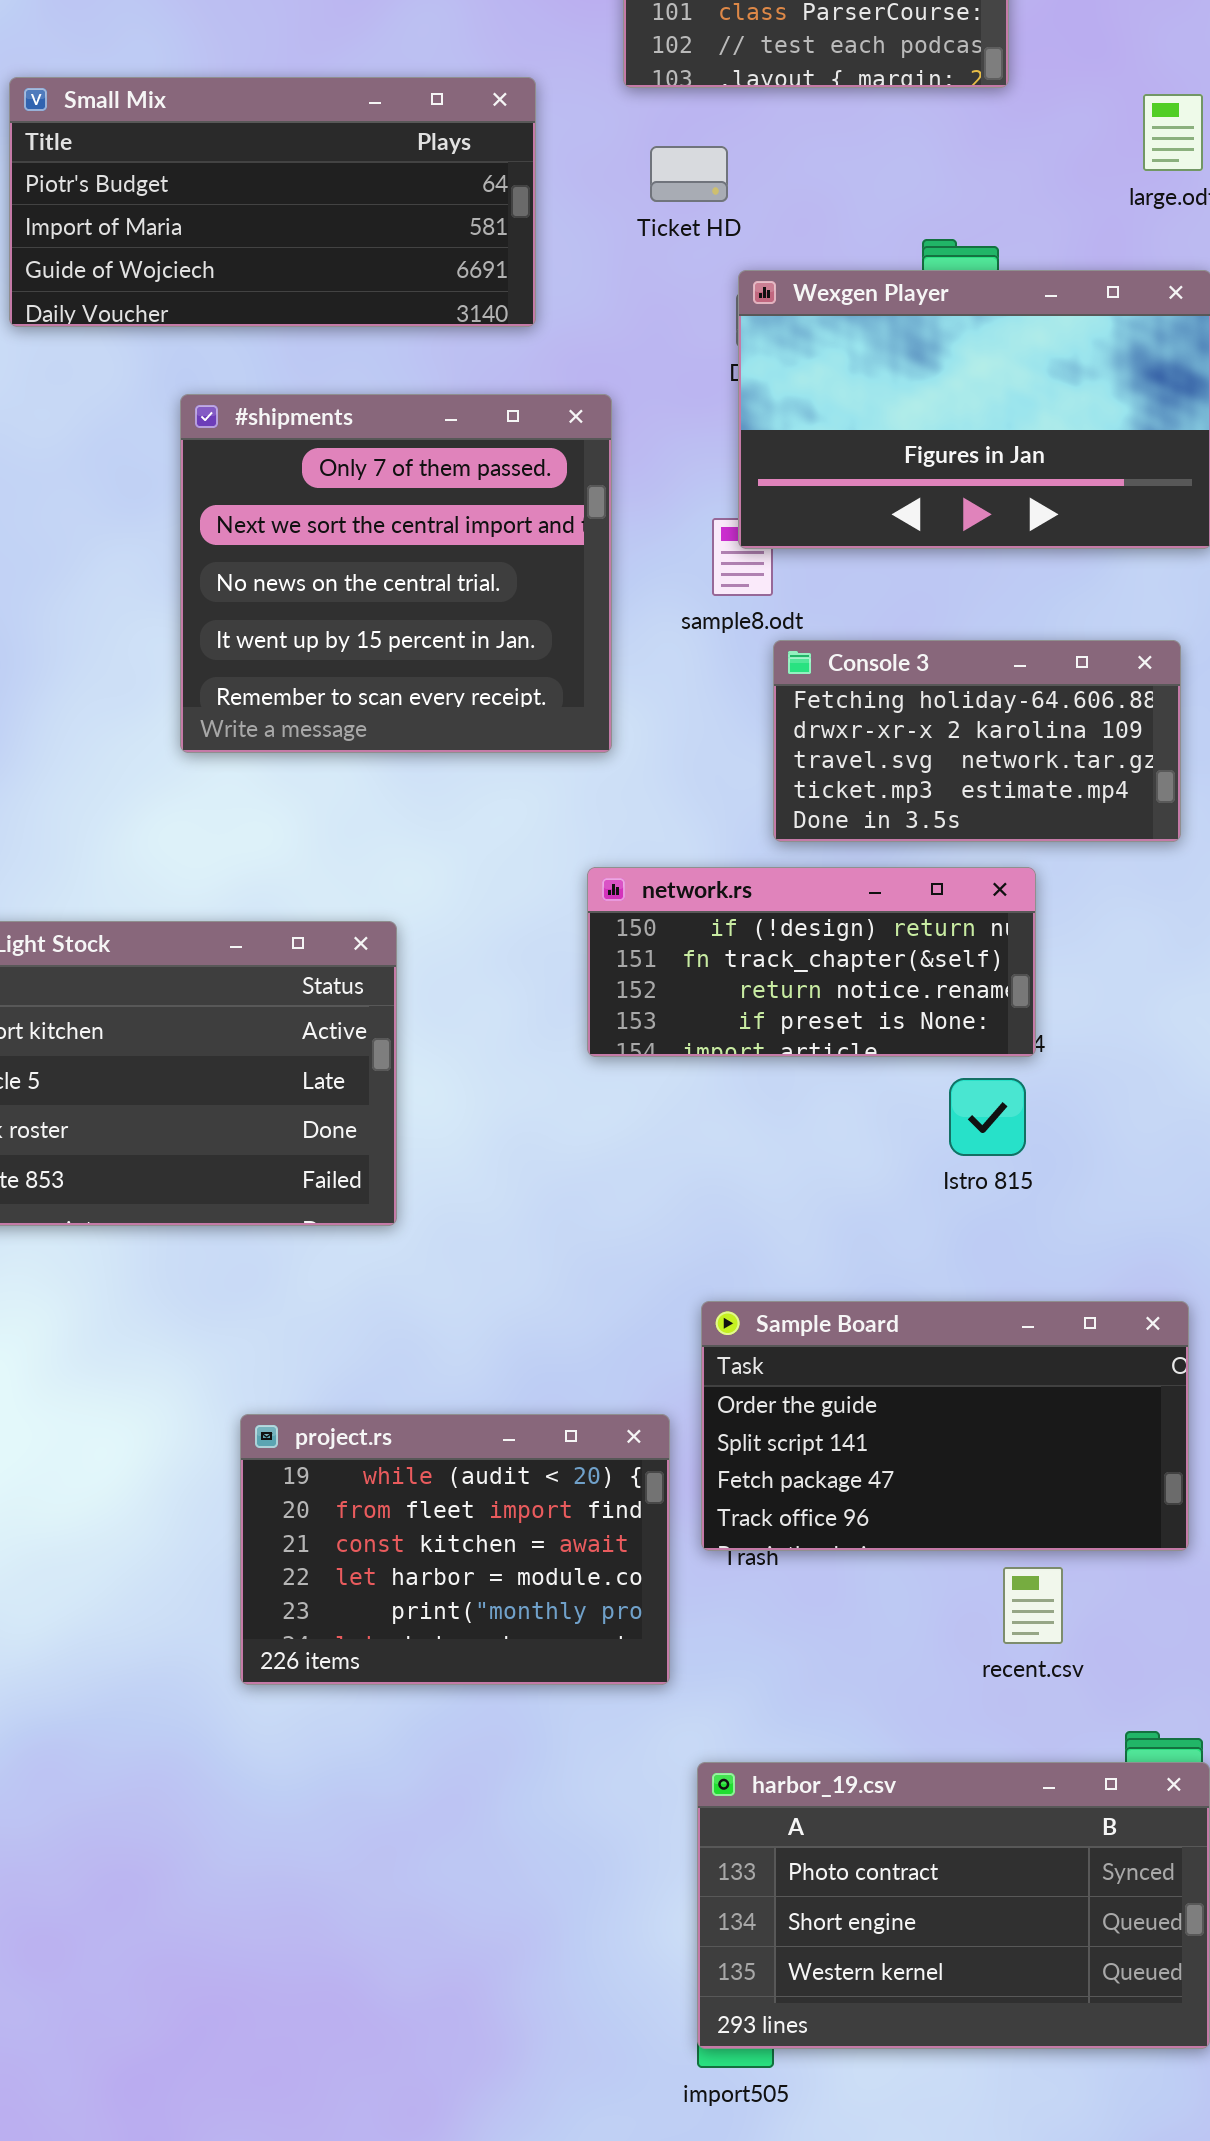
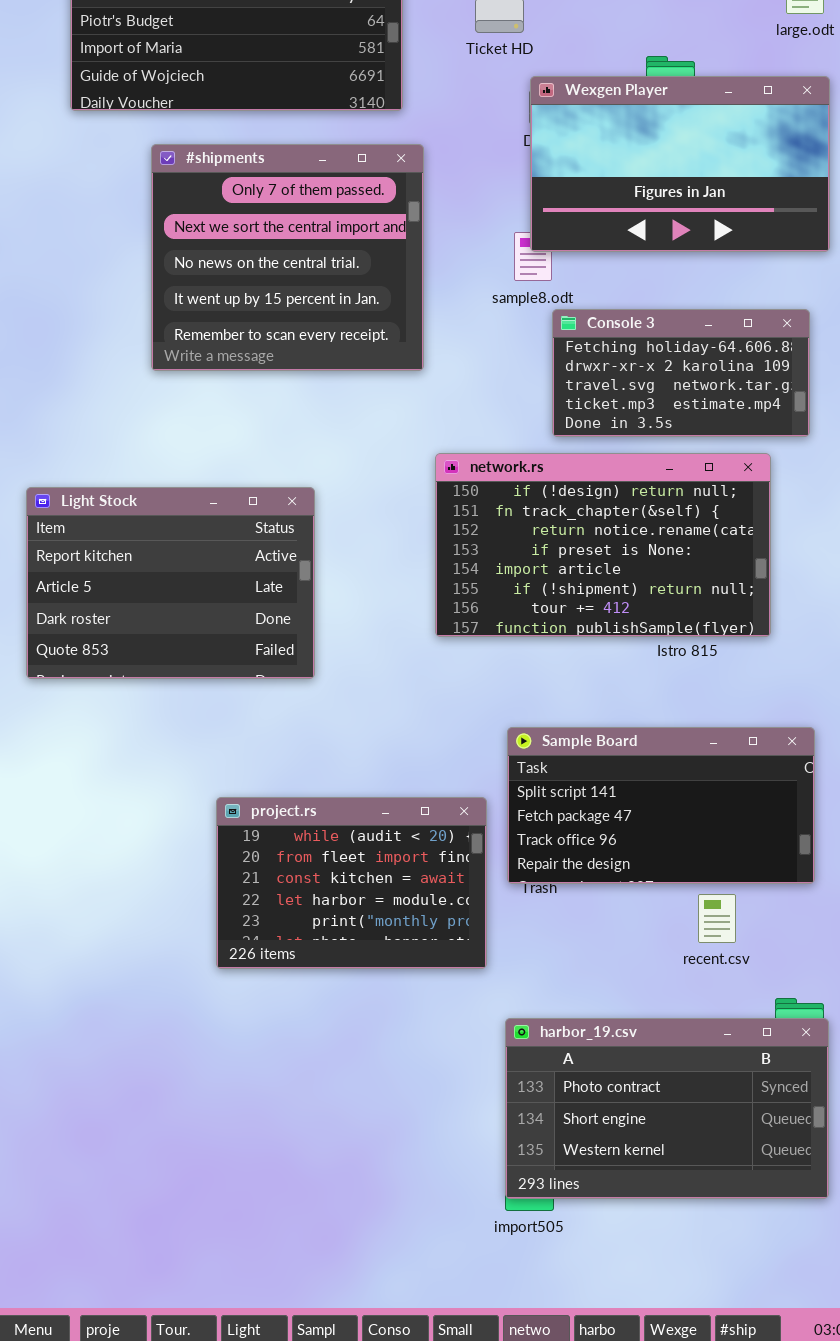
#shipments: [180,394,612,753] -> [151,144,424,371], moved
network.rs: [587,867,1036,1057] -> [435,453,771,637], resized
Sample Board: [701,1301,1189,1551] -> [507,727,815,884], scrolled down 1 row

